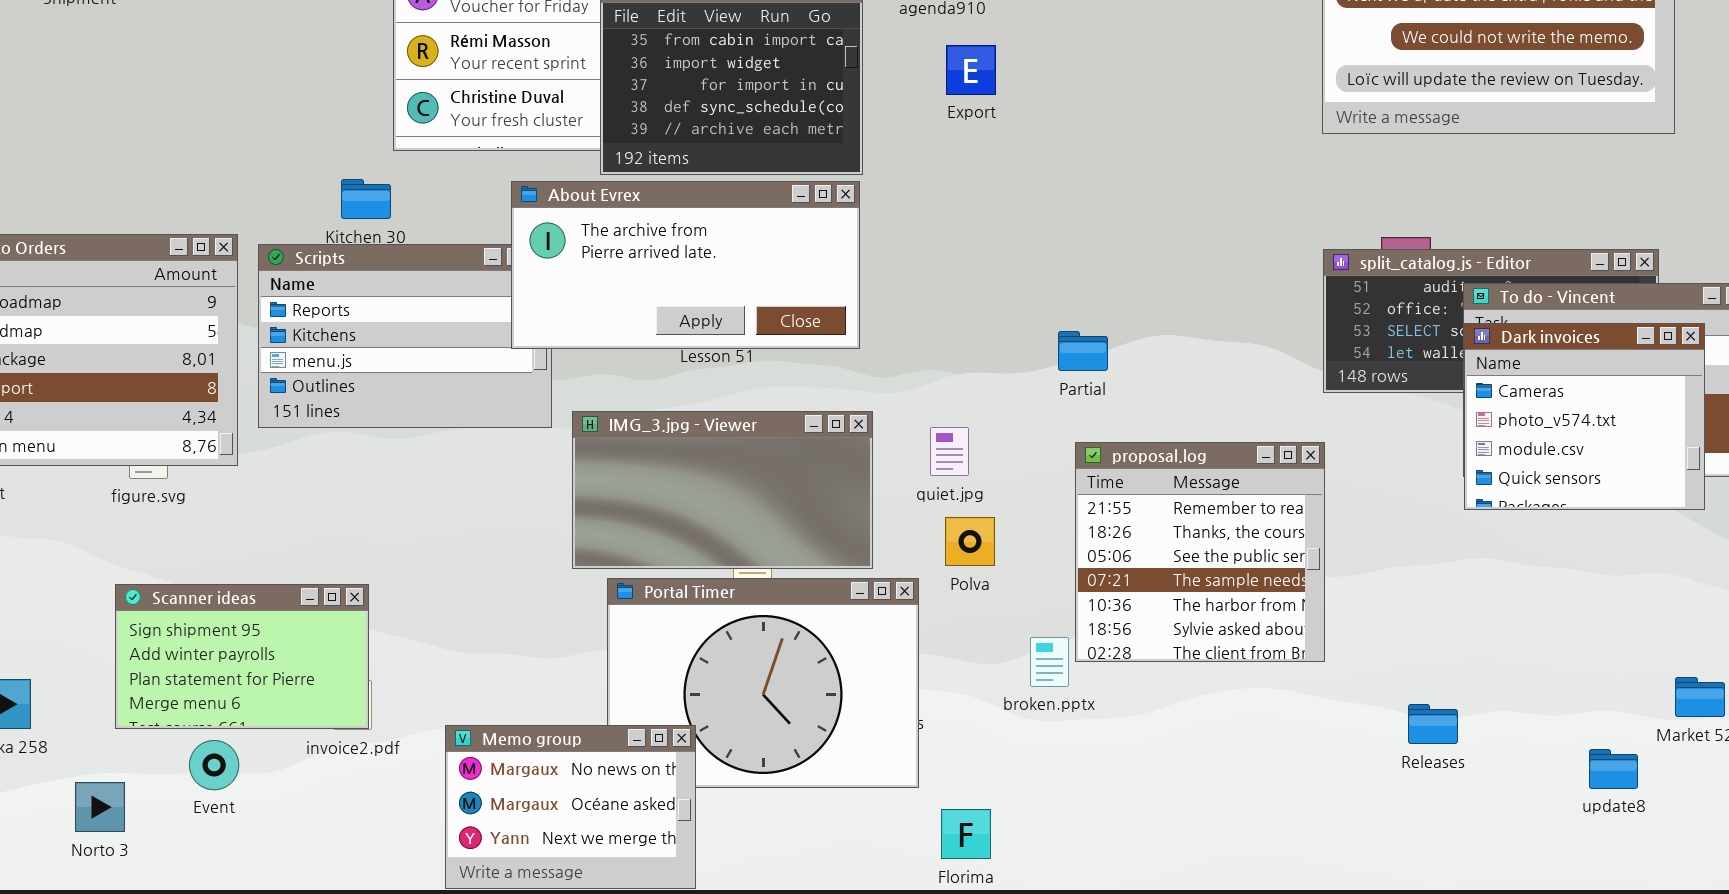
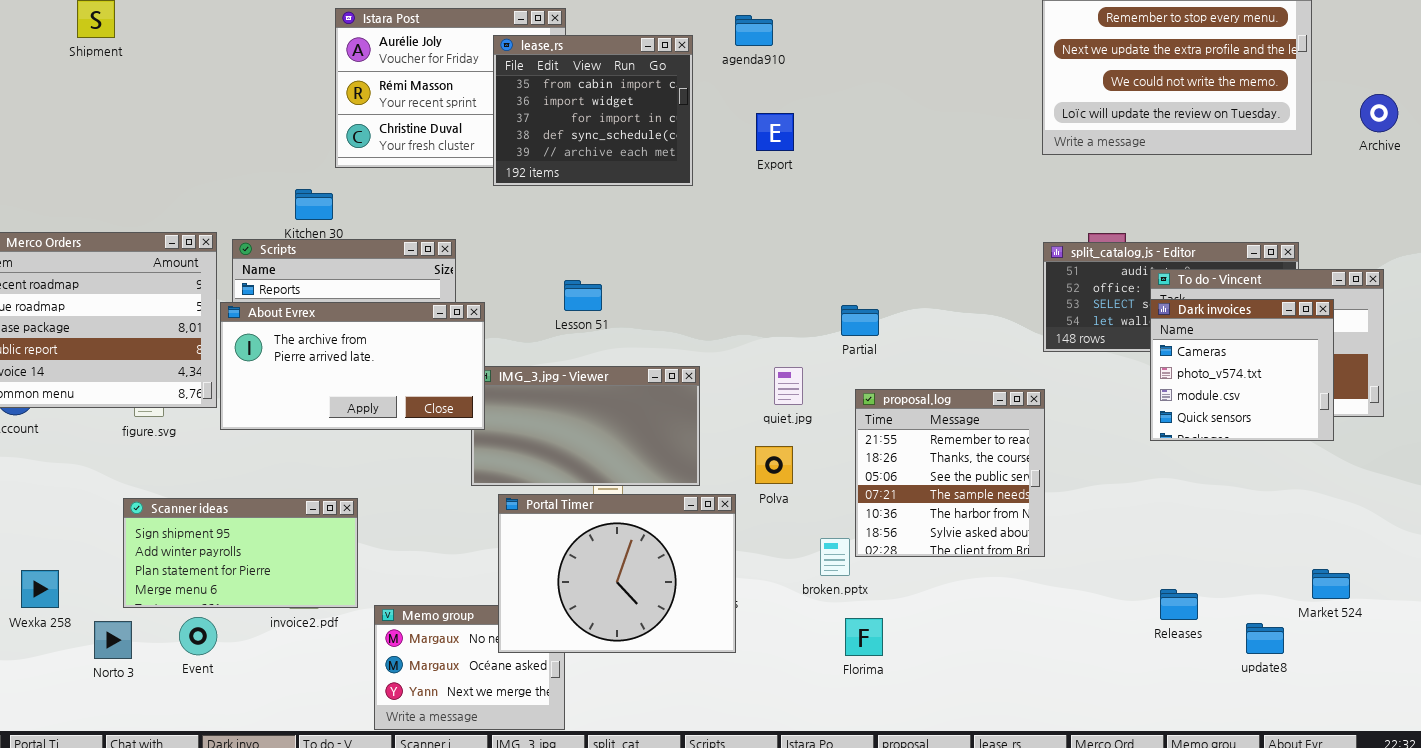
Export: [946,45,996,95] -> [756,113,794,151], moved
About Evrex: [511,181,860,349] -> [220,302,485,430], moved
quiet.jpg: [930,427,969,476] -> [774,367,803,405], moved
Portal Timer: [607,578,919,788] -> [498,494,736,653], raised
Scanner ideas: [115,584,369,729] -> [123,498,358,608], resized
Releases: [1408,704,1458,744] -> [1160,589,1198,620], moved
Norto 3: [75,782,125,832] -> [94,621,132,659], moved
Florima: [941,809,991,859] -> [845,618,883,656], moved

